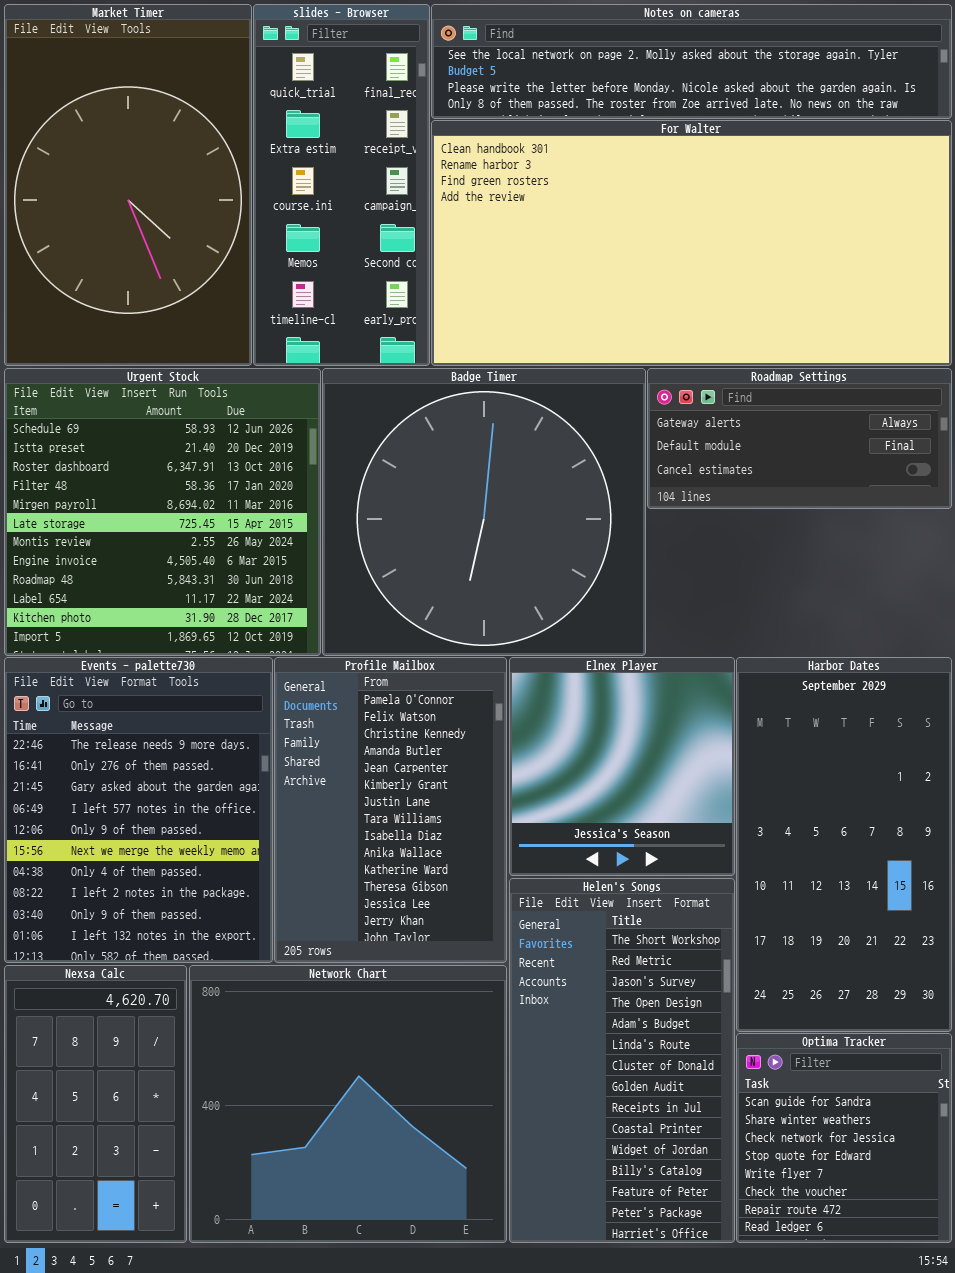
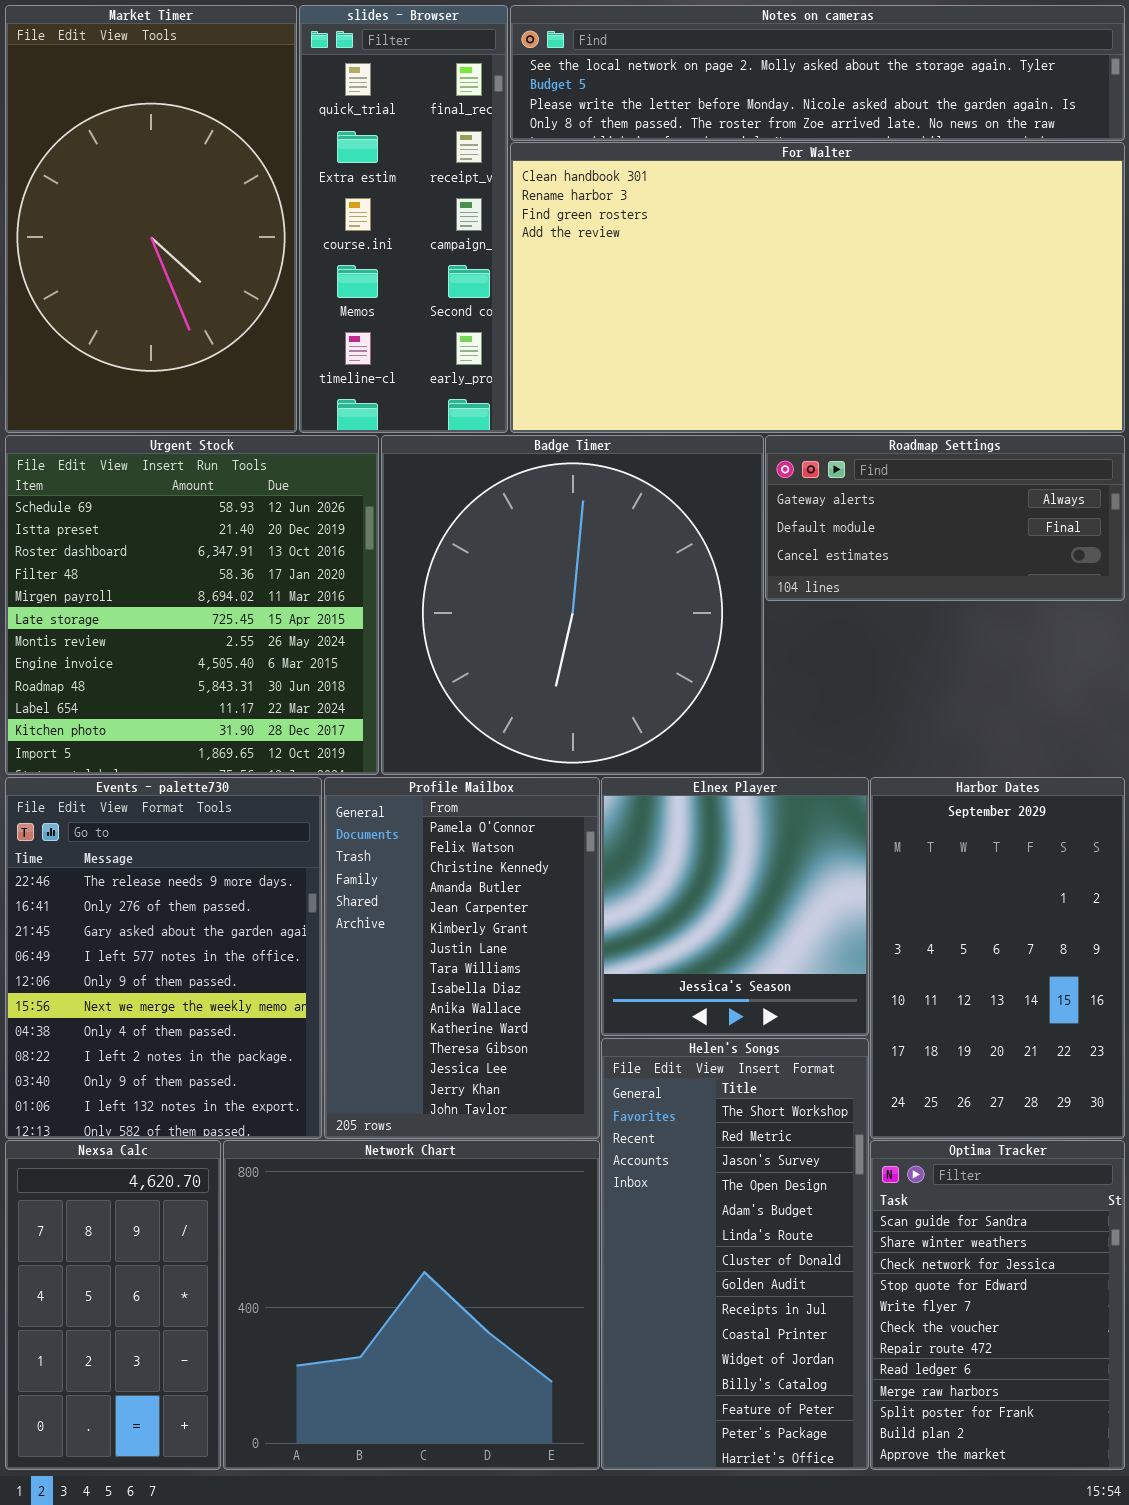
Harbor Dates: [736,657,952,1032] -> [870,777,1125,1139], resized
Optima Tracker: [736,1033,952,1243] -> [870,1140,1125,1470], resized

